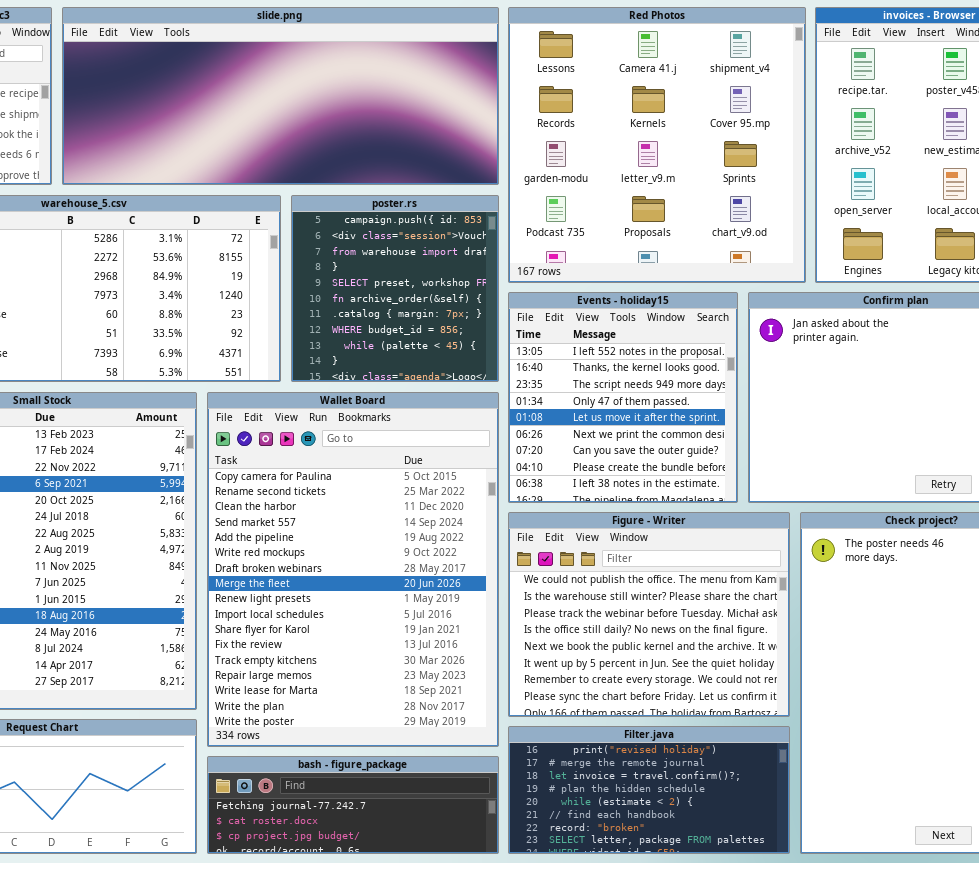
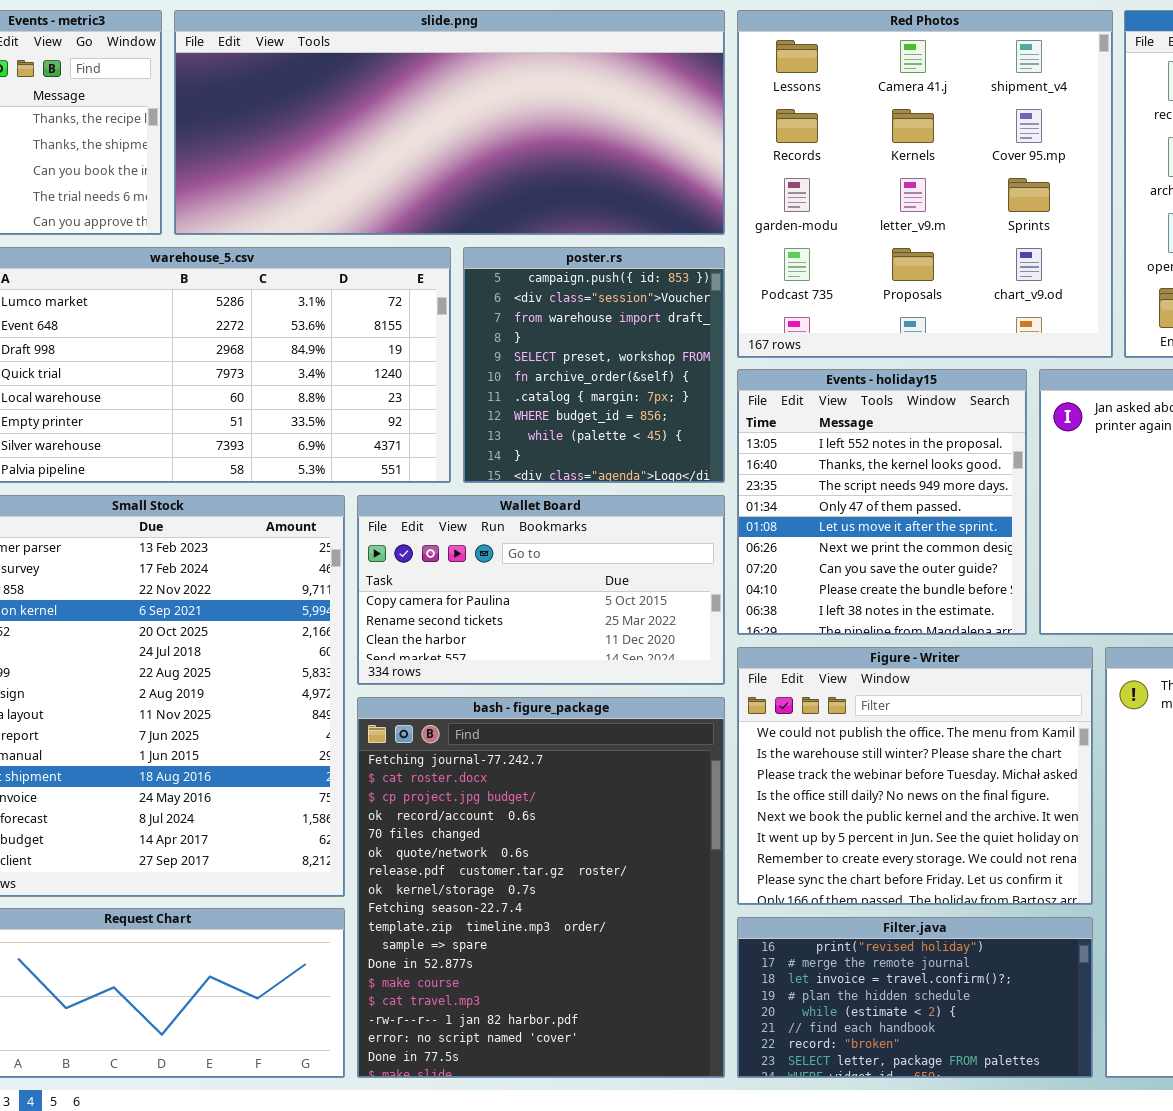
Wallet Board: [207,392,499,747] -> [357,495,725,685], resized
bash - figure_package: [207,756,499,854] -> [357,697,725,1078], resized

